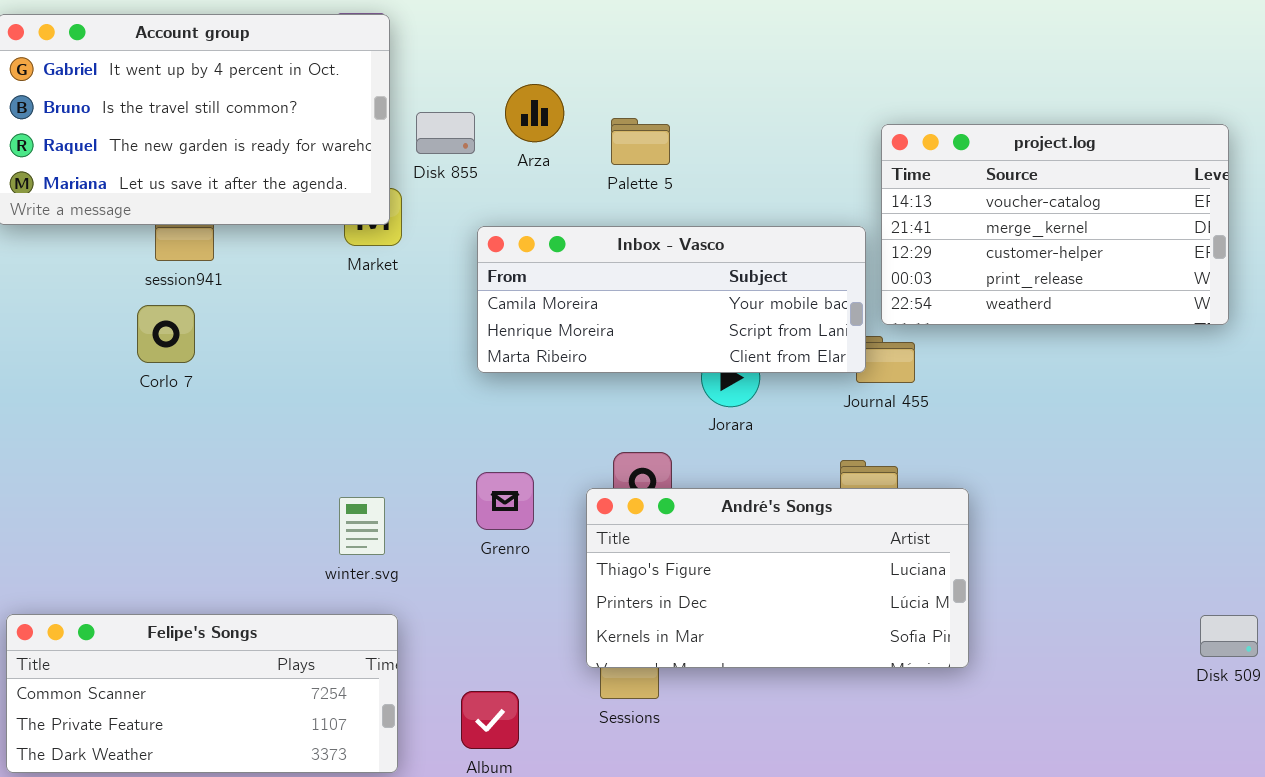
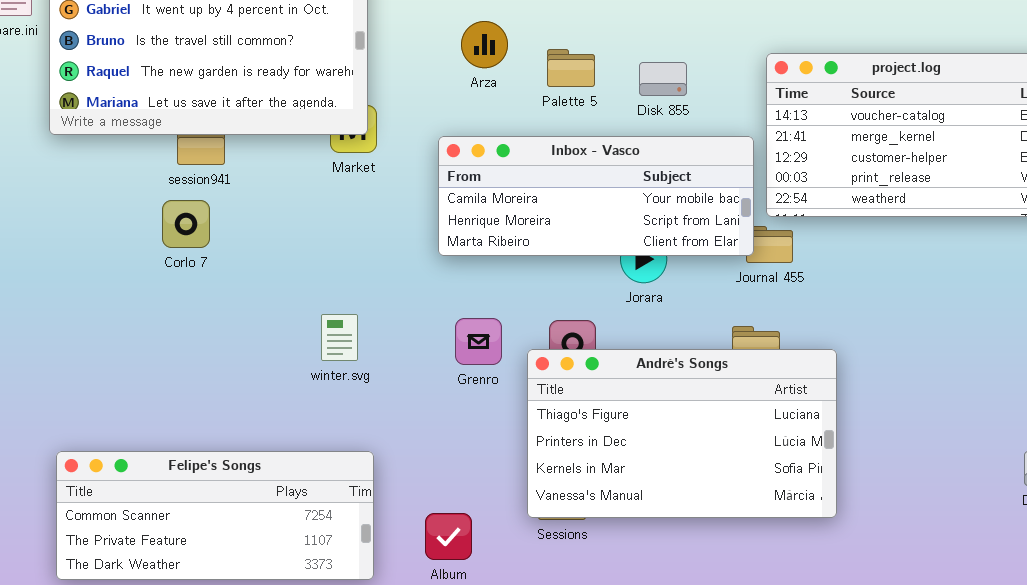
Disk 855: [416,112,475,154] -> [639,62,687,96], moved
Grenro: [476,472,534,530] -> [455,318,502,365], moved
André's Songs: [586,488,969,668] -> [527,349,837,518], resized
winter.svg: [339,497,385,555] -> [321,314,358,361], moved

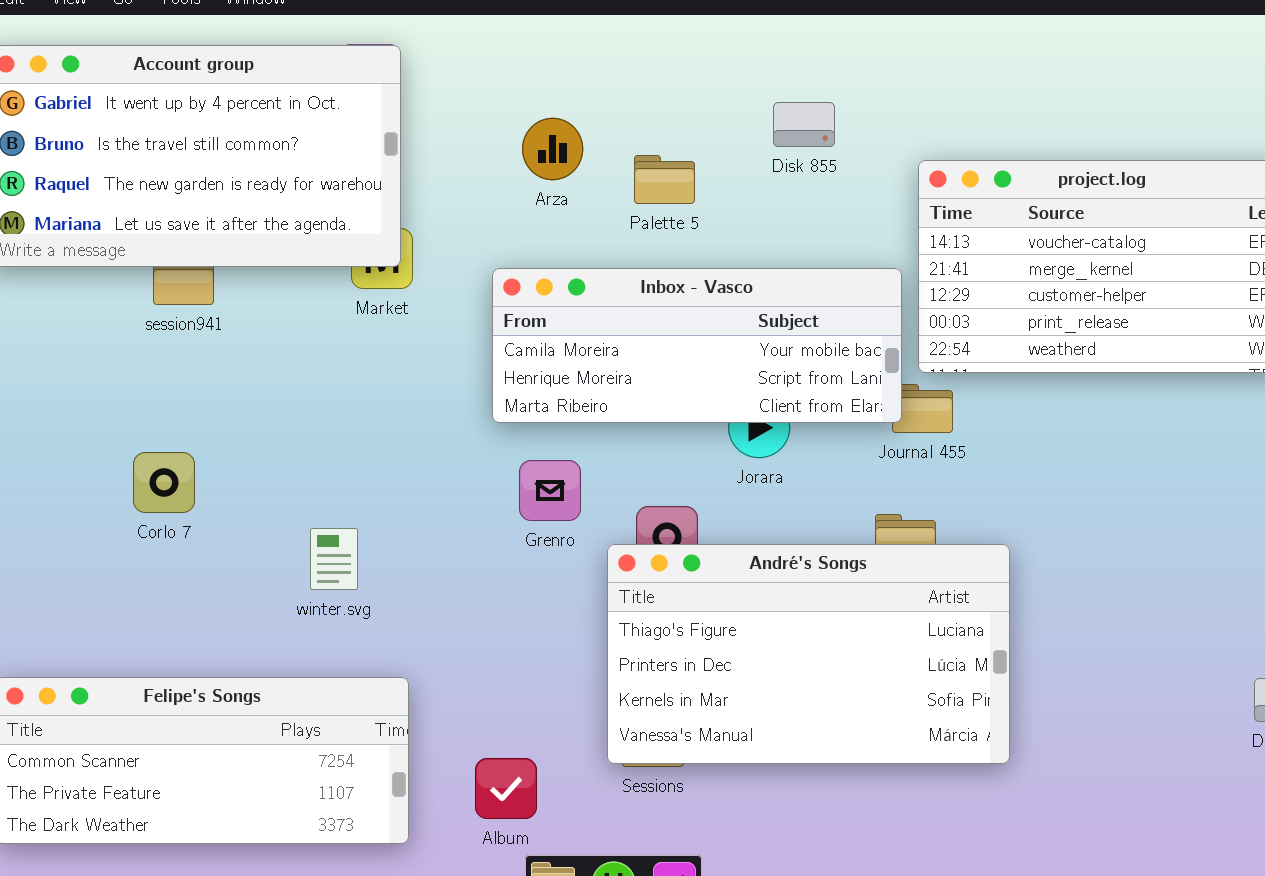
Disk 855: [639,62,687,96] -> [773,102,835,147], moved
Corlo 7: [162,200,210,248] -> [133,452,195,513], moved
winter.svg: [321,314,358,361] -> [310,528,358,590], moved
Grenro: [455,318,502,365] -> [519,460,581,521], moved

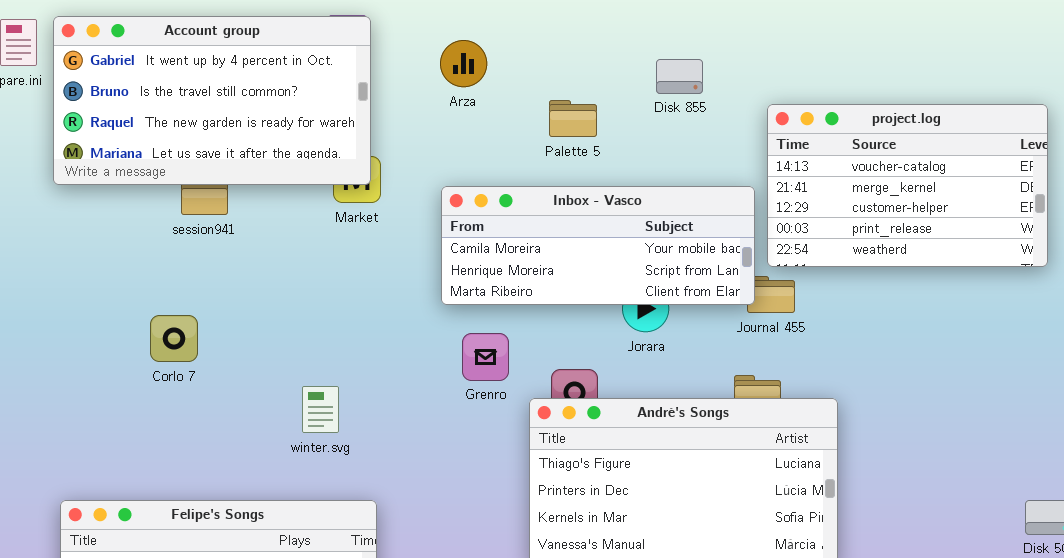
Arza: [522,118,583,180] -> [440,40,487,87], moved
Corlo 7: [133,452,195,513] -> [150,315,198,362], moved

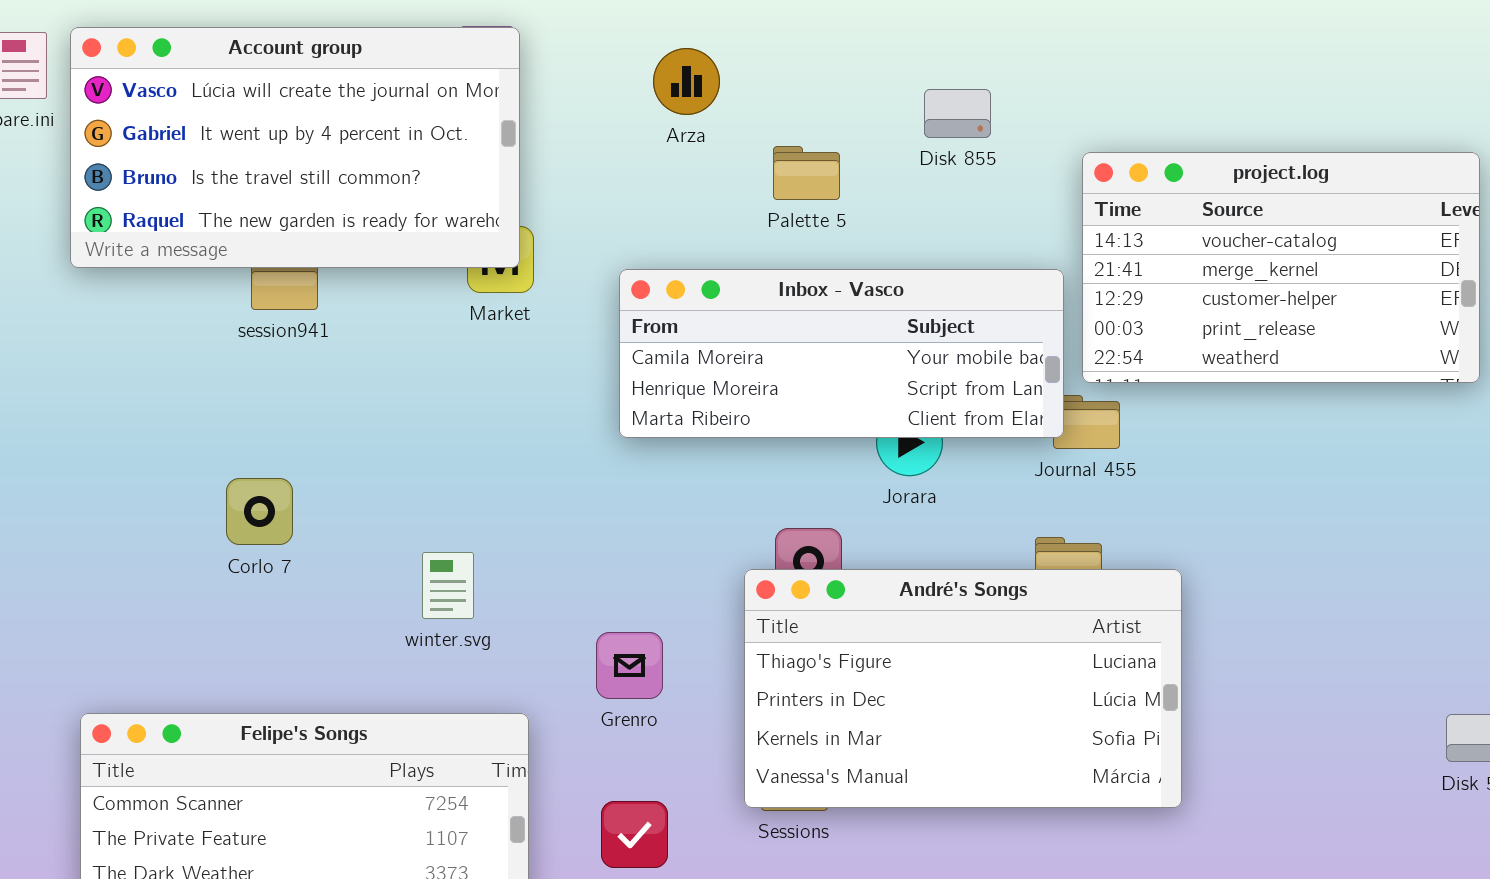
Account group: [53,16,371,185] -> [70,27,520,268], scrolled up 1 row
Arza: [440,40,487,87] -> [653,48,720,115], moved
Corlo 7: [150,315,198,362] -> [226,478,293,545], moved
Grenro: [462,333,509,381] -> [596,632,663,699], moved

